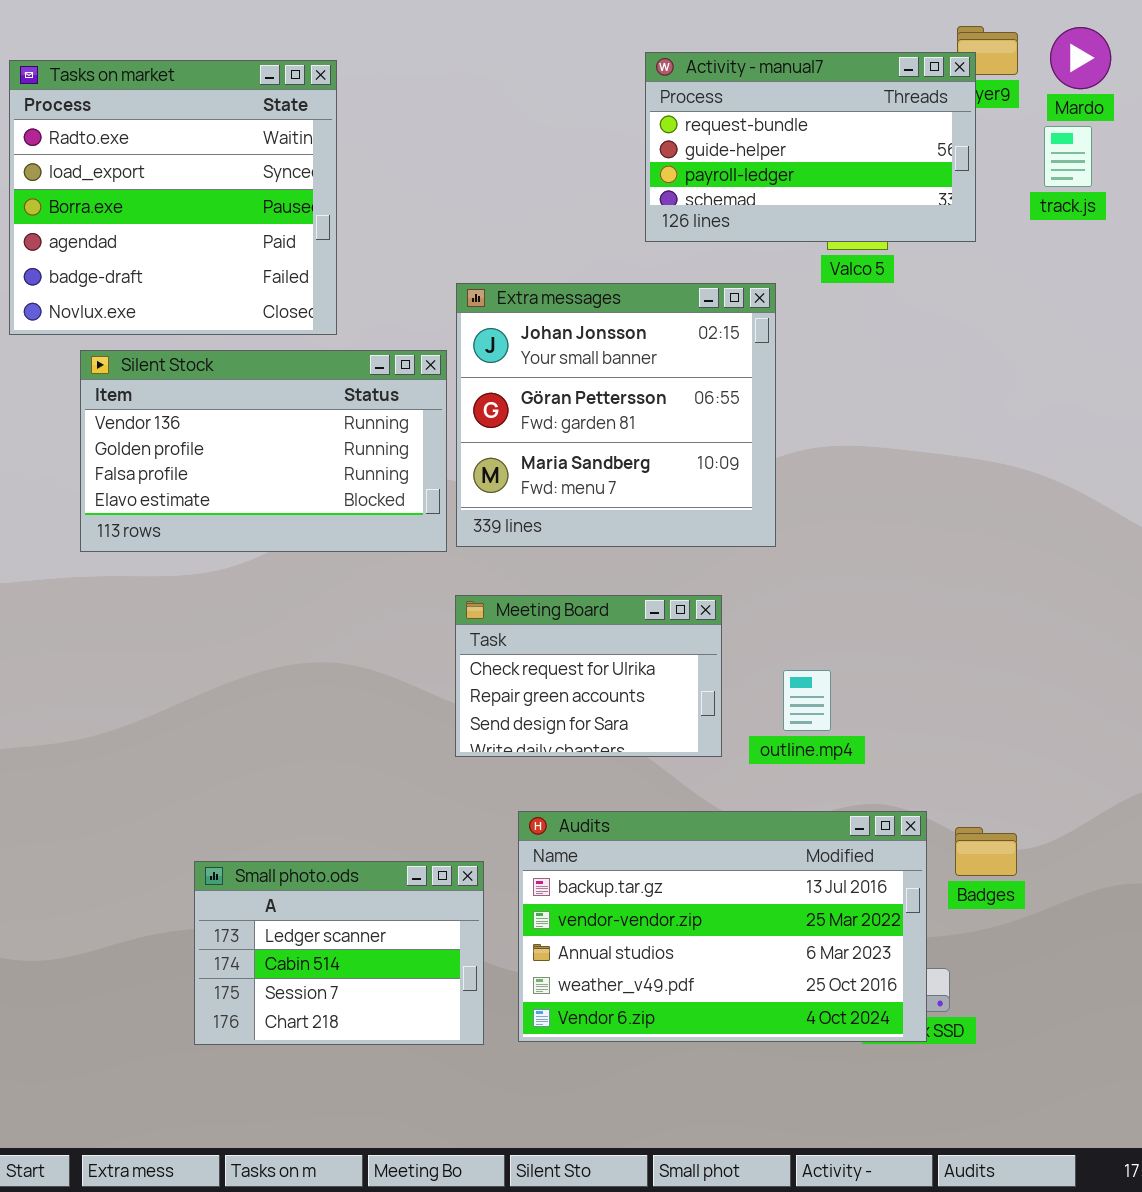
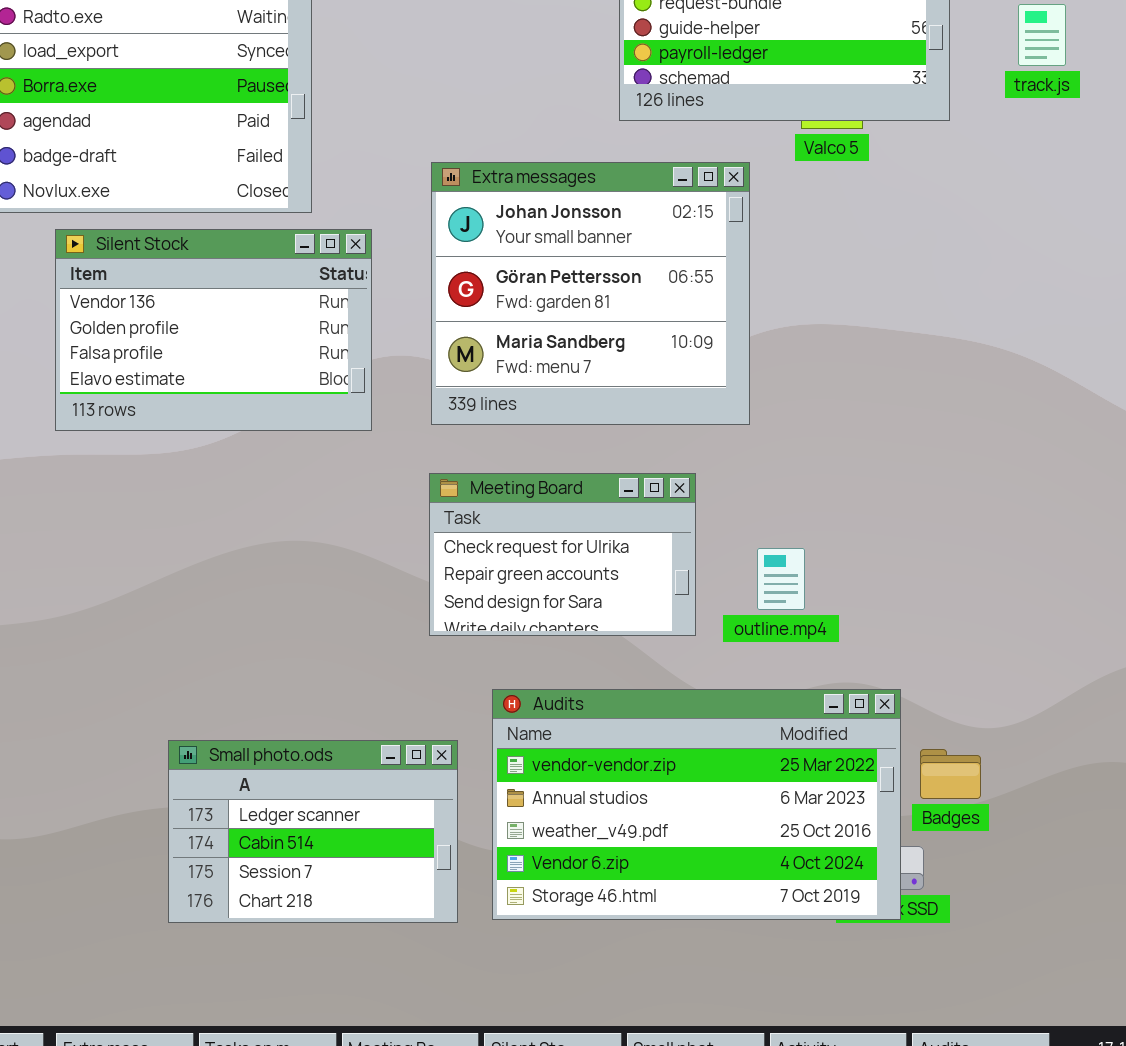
Silent Stock: [80,350,447,552] -> [55,229,372,431], resized
Audits: [518,811,927,1042] -> [492,689,901,920], scrolled down 1 row
Badges: [955,827,1017,876] -> [920,749,981,799], moved

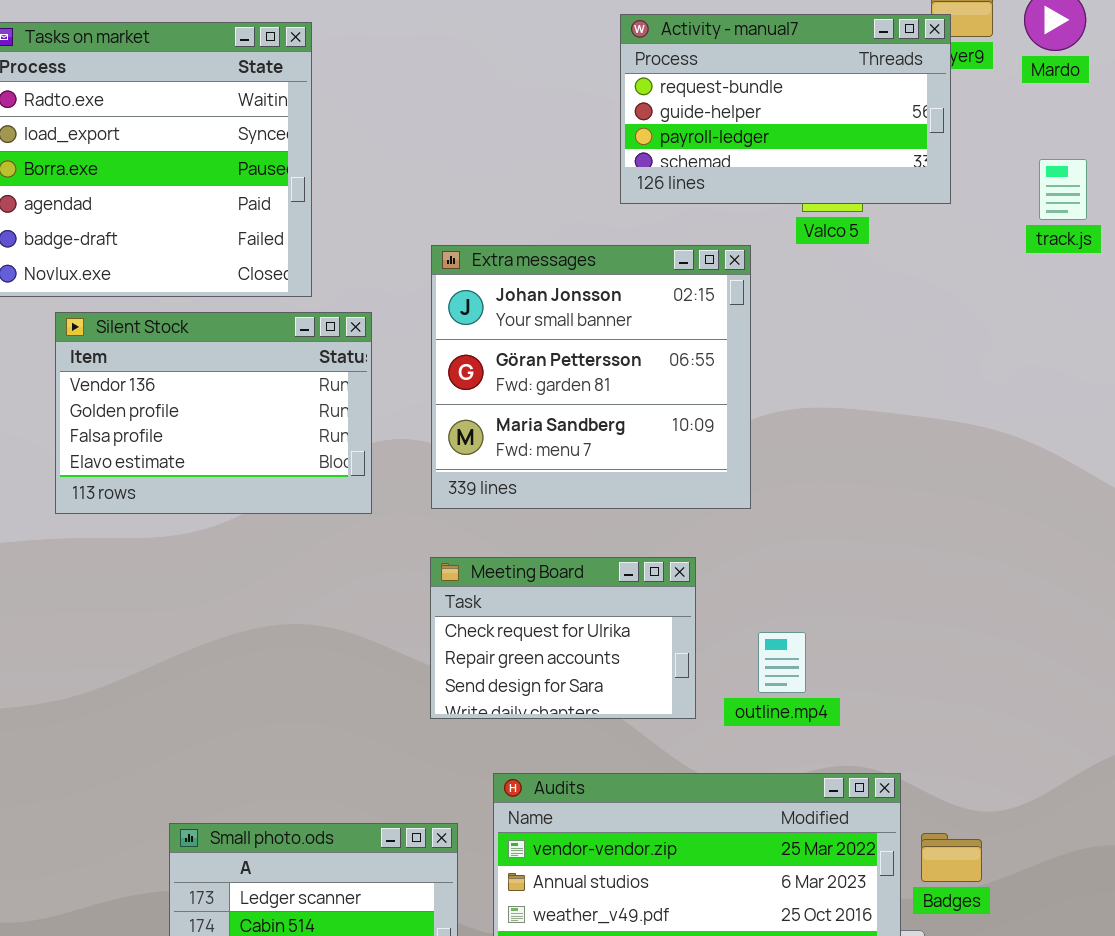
track.js: [1018,4,1066,66] -> [1039,159,1087,220], moved

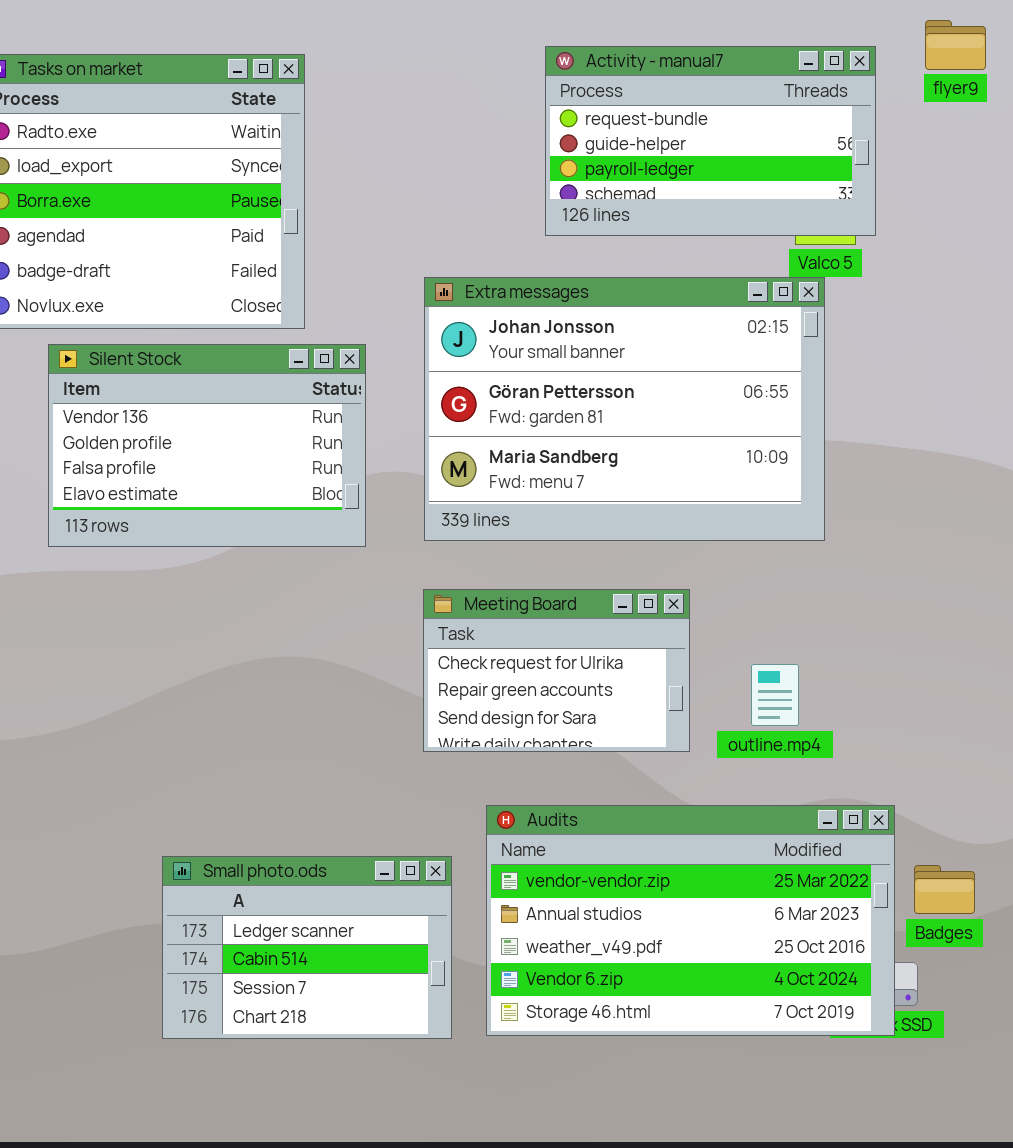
Activity - manual7: [620,14,951,204] -> [545,46,876,236], moved
Extra messages: [431,245,751,509] -> [424,277,825,541], resized

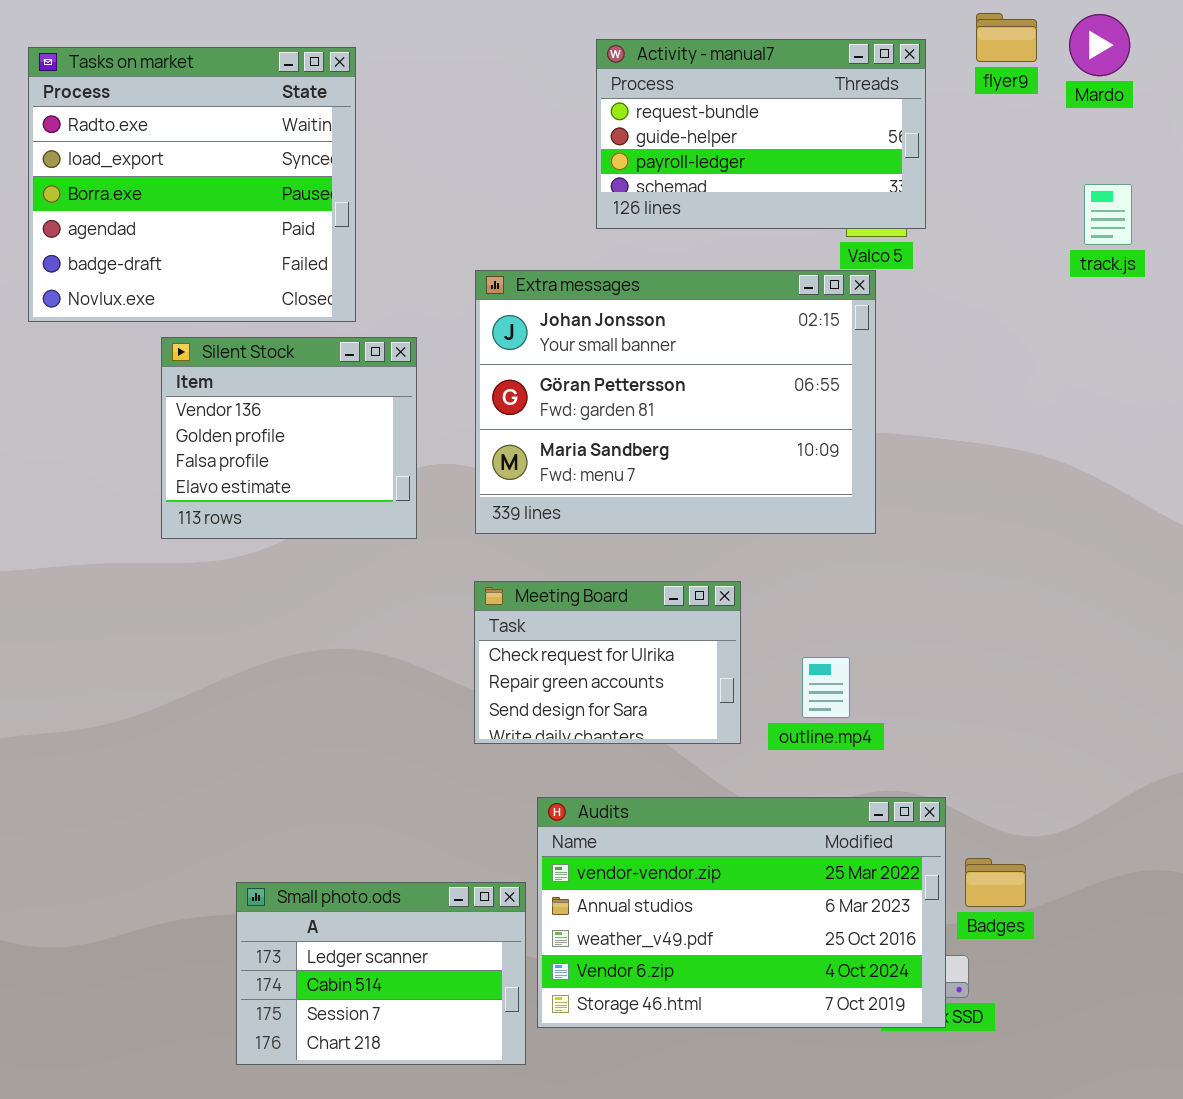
Silent Stock: [48,344,366,547] -> [161,337,417,539], resized
Small photo.ods: [162,856,452,1039] -> [236,882,526,1065], moved

